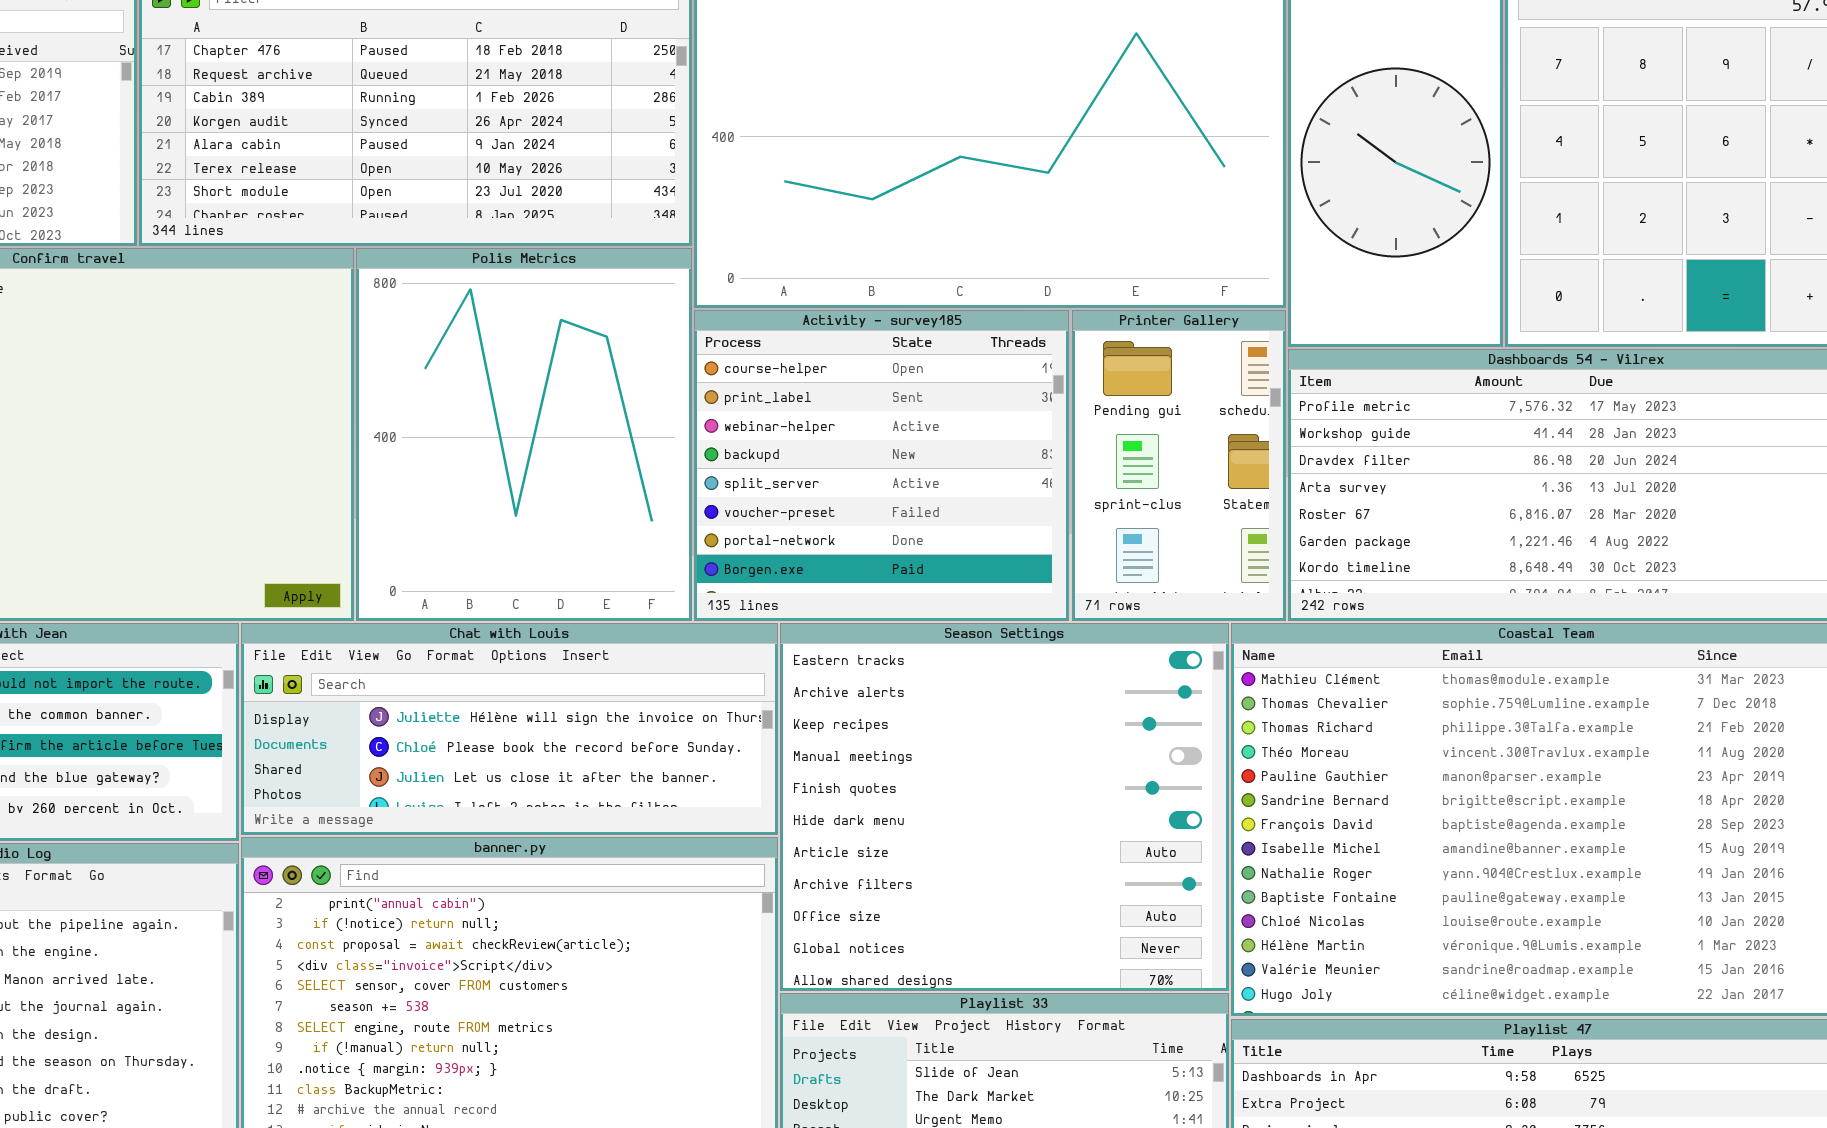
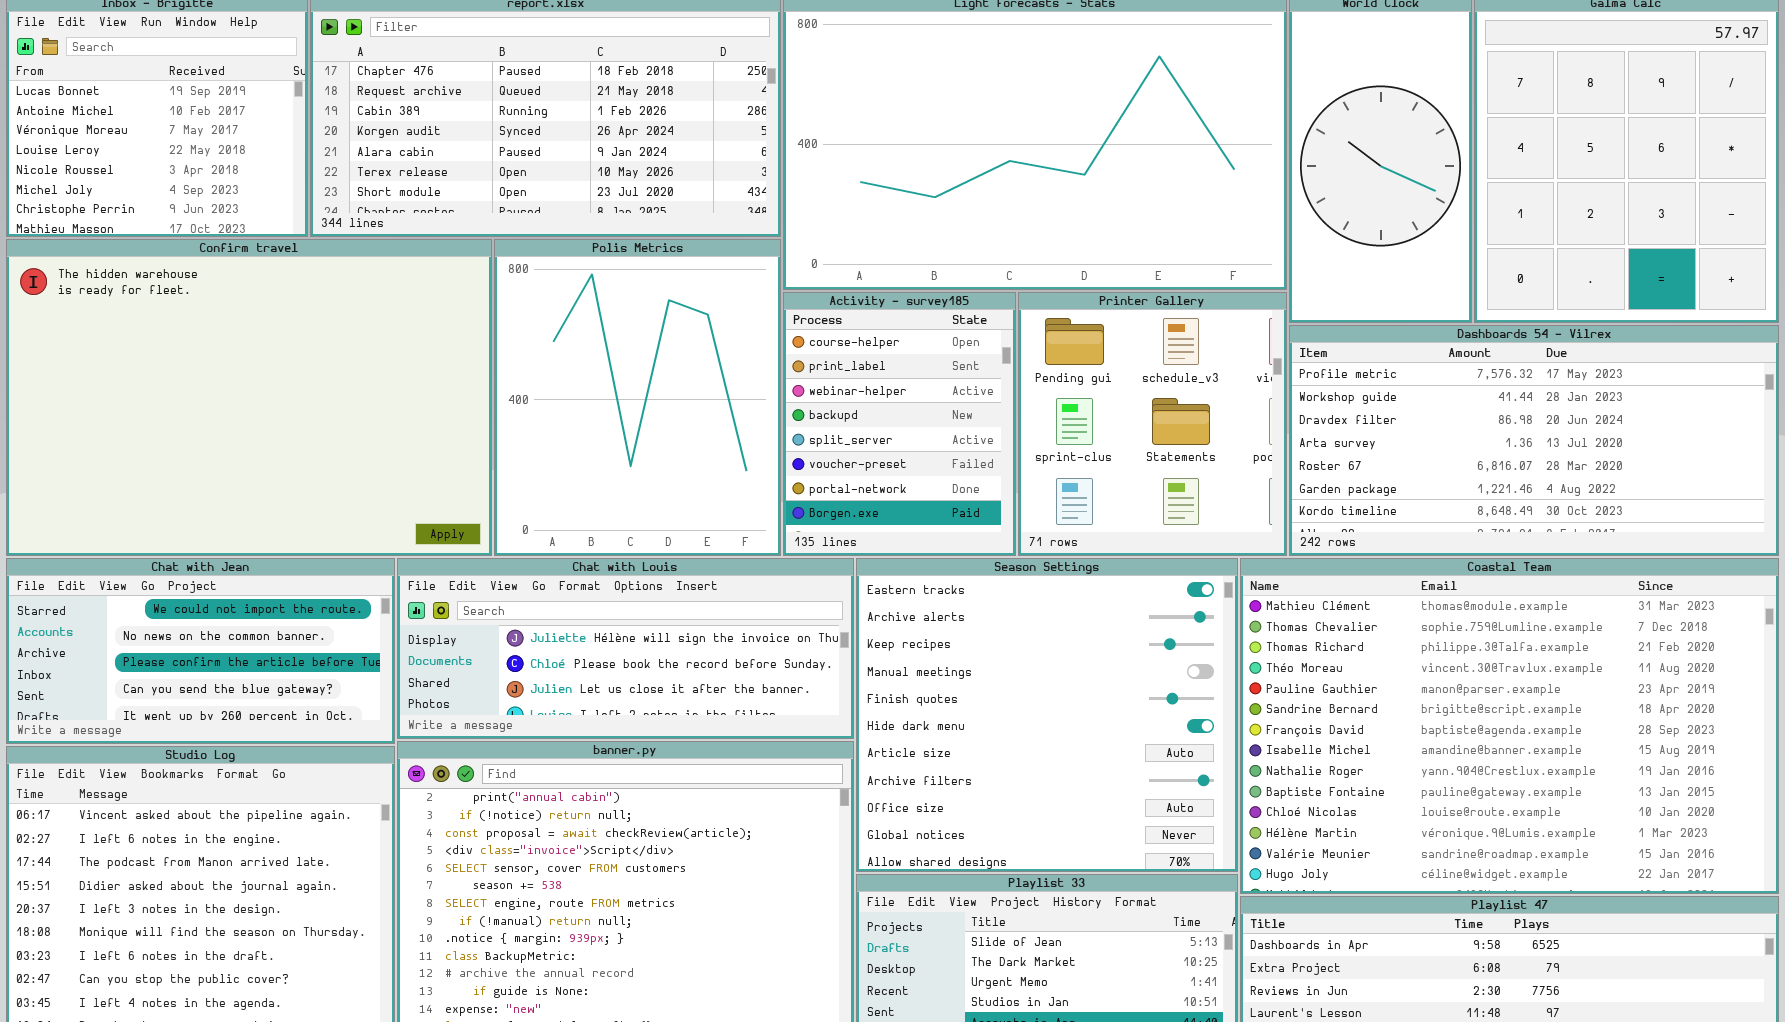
Activity - survey185: [694,310,1069,621] -> [783,292,1016,556], resized
Printer Gallery: [1072,310,1286,621] -> [1018,292,1287,556], resized

